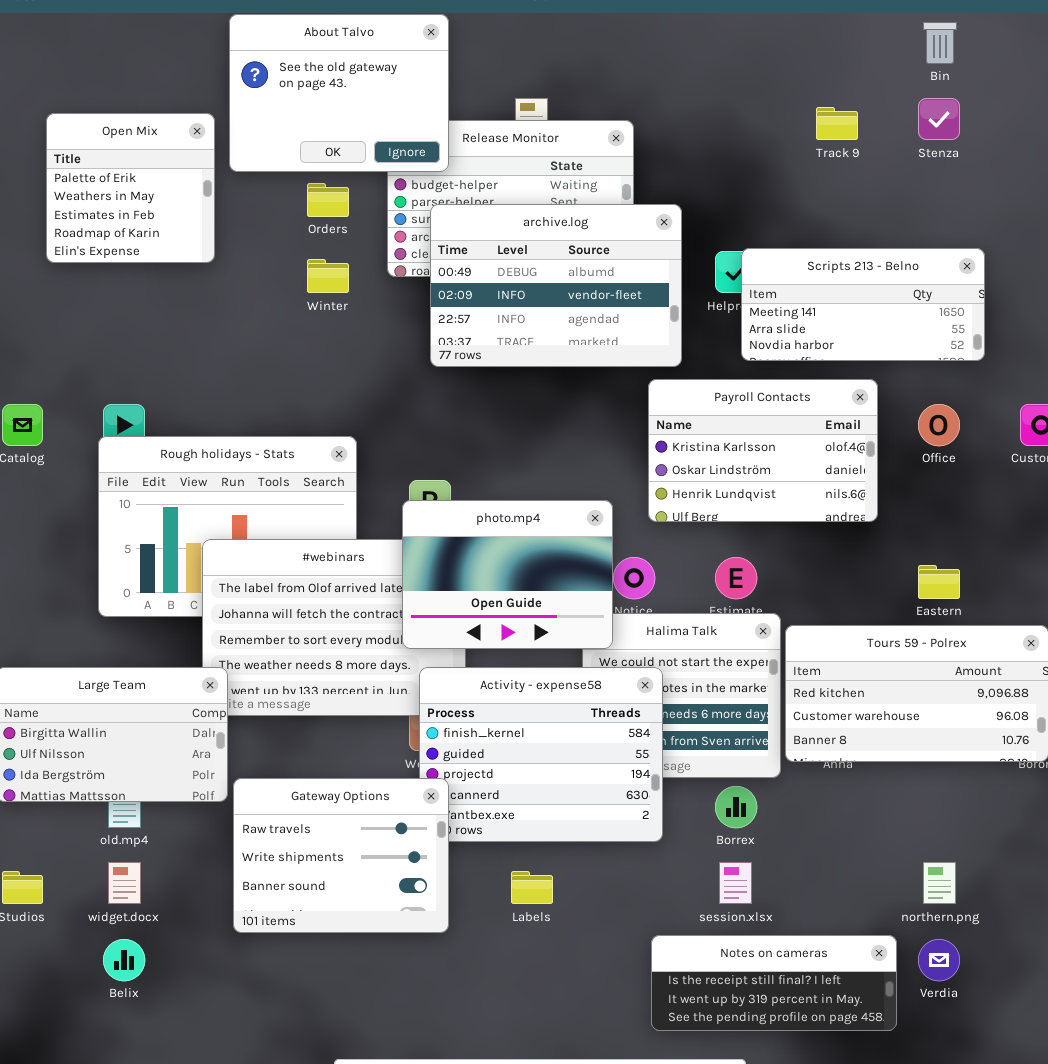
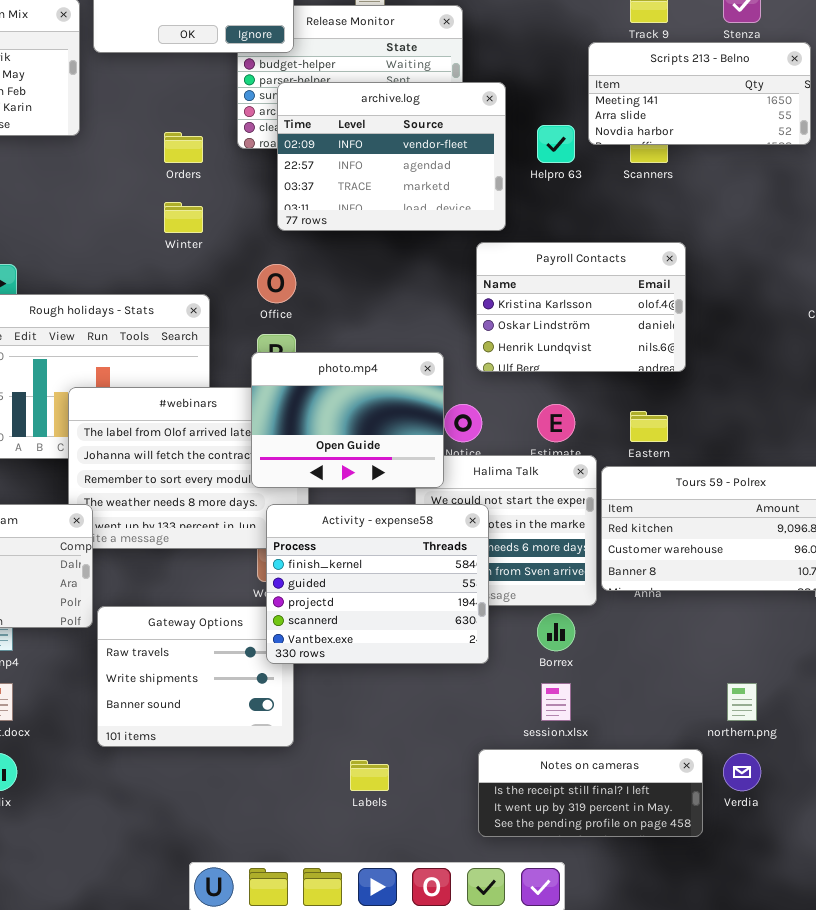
Orders: [307,183,349,217] -> [164,132,203,163], moved
archive.log: [430,204,682,367] -> [277,82,506,231], scrolled down 1 row
Scripts 213 - Belno: [741,248,985,361] -> [588,42,811,145], moved
Winter: [307,259,349,293] -> [164,202,203,233], moved
Office: [918,404,960,446] -> [257,264,296,303], moved
Eastern: [918,565,960,599] -> [630,411,668,442], moved
Activity - expense58: [419,667,663,842] -> [266,504,489,664], raised
Labels: [511,871,553,904] -> [350,760,389,791], moved

